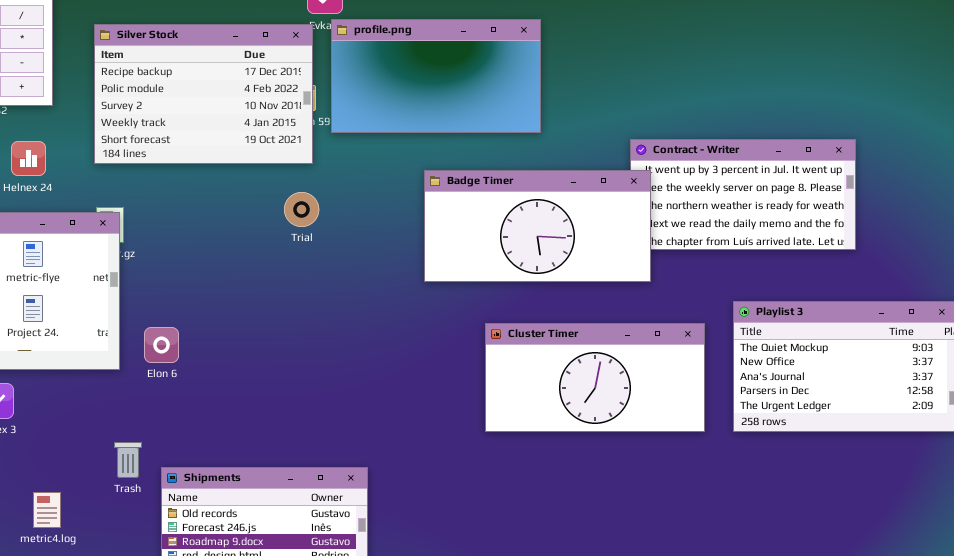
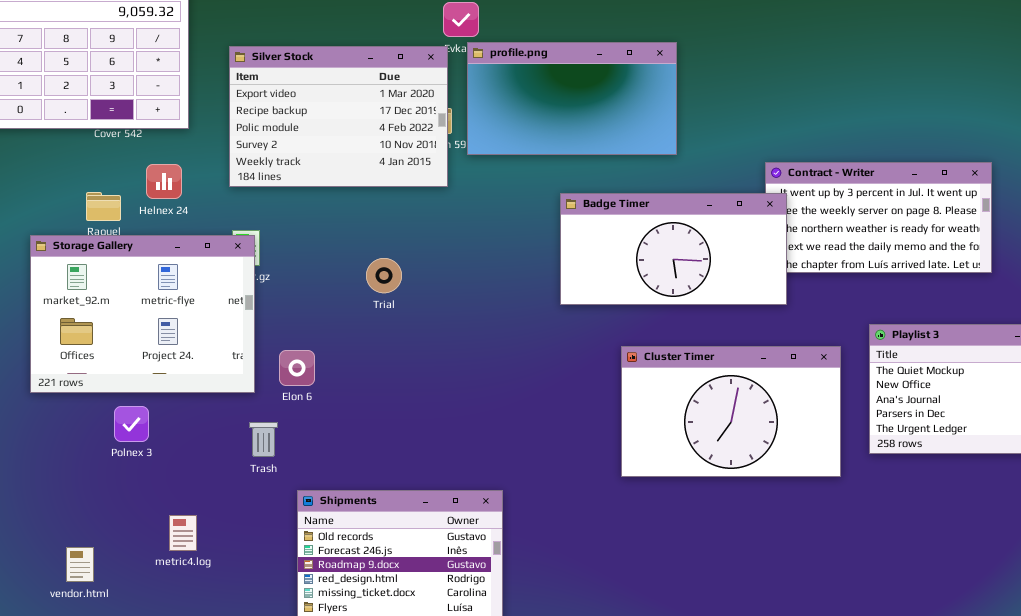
Silver Stock: [94,24,313,164] -> [229,46,448,187], scrolled up 1 row
Trial: [284,192,319,227] -> [366,258,402,293], moved
Cluster Timer: [485,323,705,432] -> [621,346,841,477], resized
Trash: [114,442,142,478] -> [249,422,278,457], moved

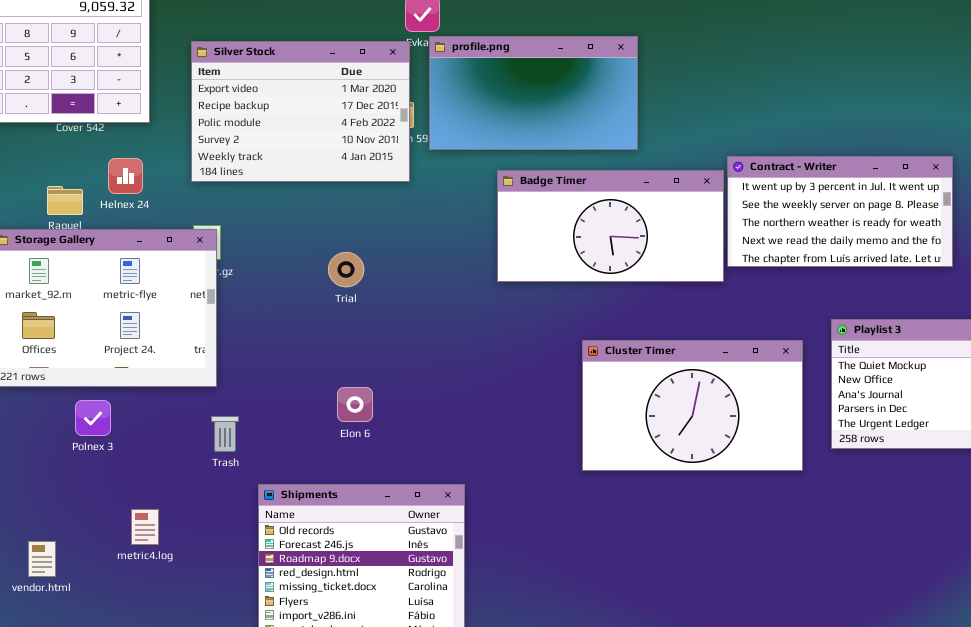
Badge Timer: [560,193,787,305] -> [497,170,724,282], moved
Elon 6: [279,350,315,386] -> [337,387,373,422], moved

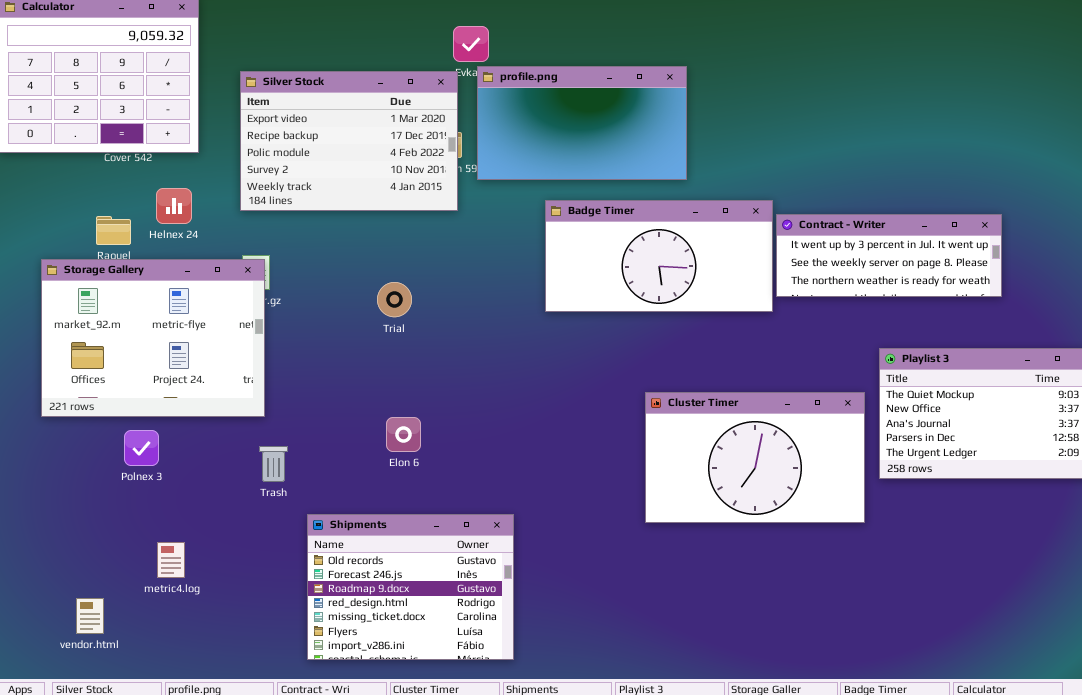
Contract - Writer: [727,156,953,267] -> [776,214,1002,297], resized
Cluster Timer: [582,340,803,471] -> [645,392,865,523], moved
metric4.log: [131,509,159,545] -> [157,542,185,578], moved
vendor.html: [28,541,56,577] -> [76,598,104,634], moved

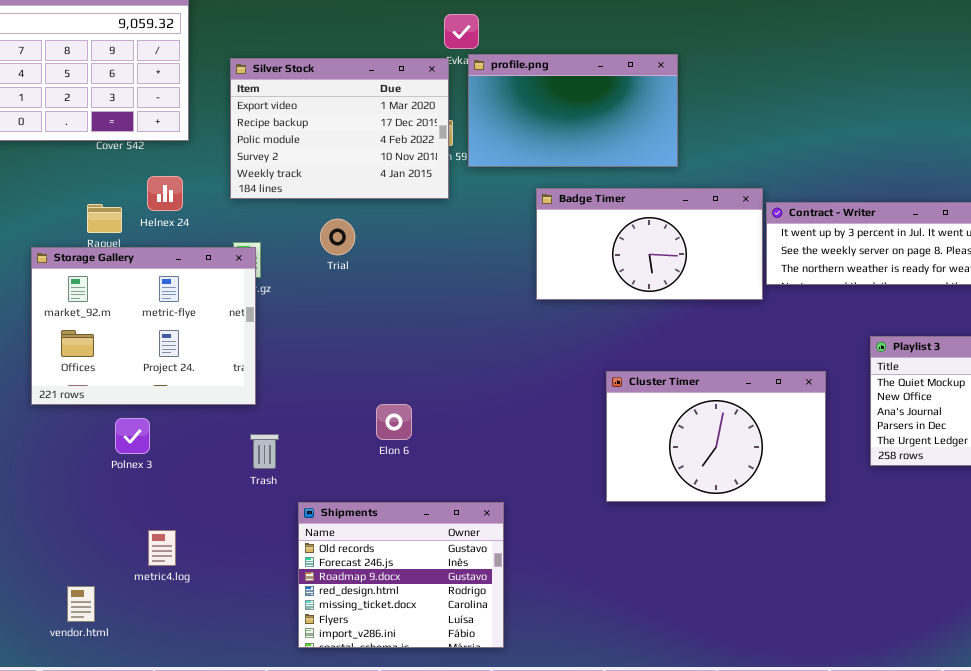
Trial: [377,282,412,317] -> [320,219,355,255], moved
Cluster Timer: [645,392,865,523] -> [606,371,826,502], moved

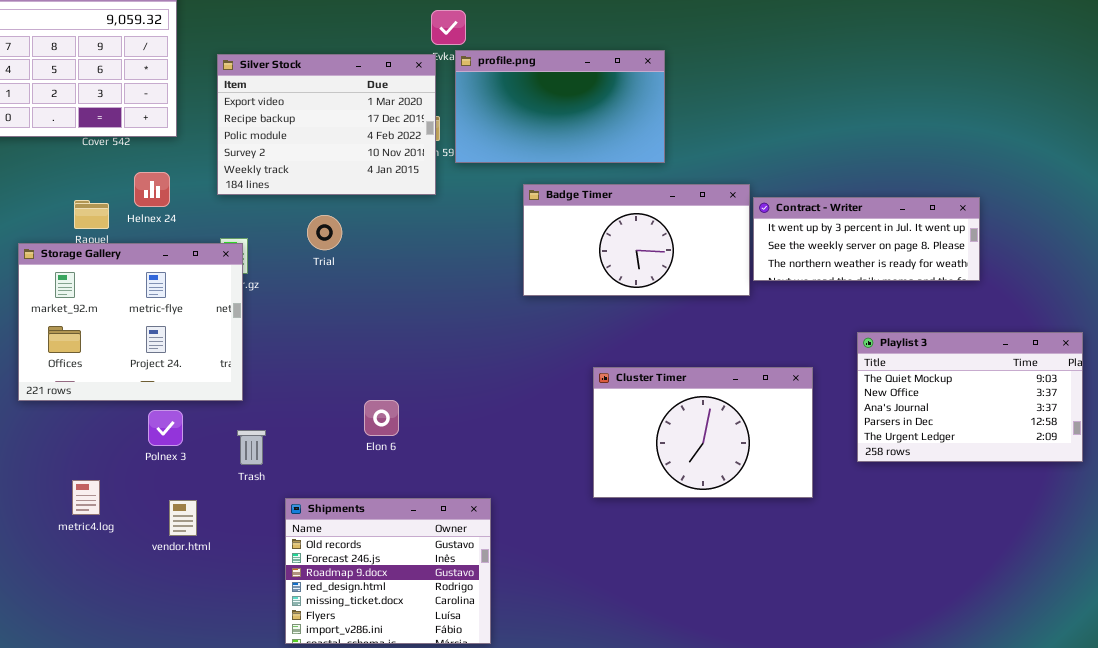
Polnex 3: [115,418,150,454] -> [148,410,183,446], moved
metric4.log: [148,530,176,566] -> [72,480,100,515], moved
vendor.html: [67,586,95,622] -> [169,500,197,536], moved

